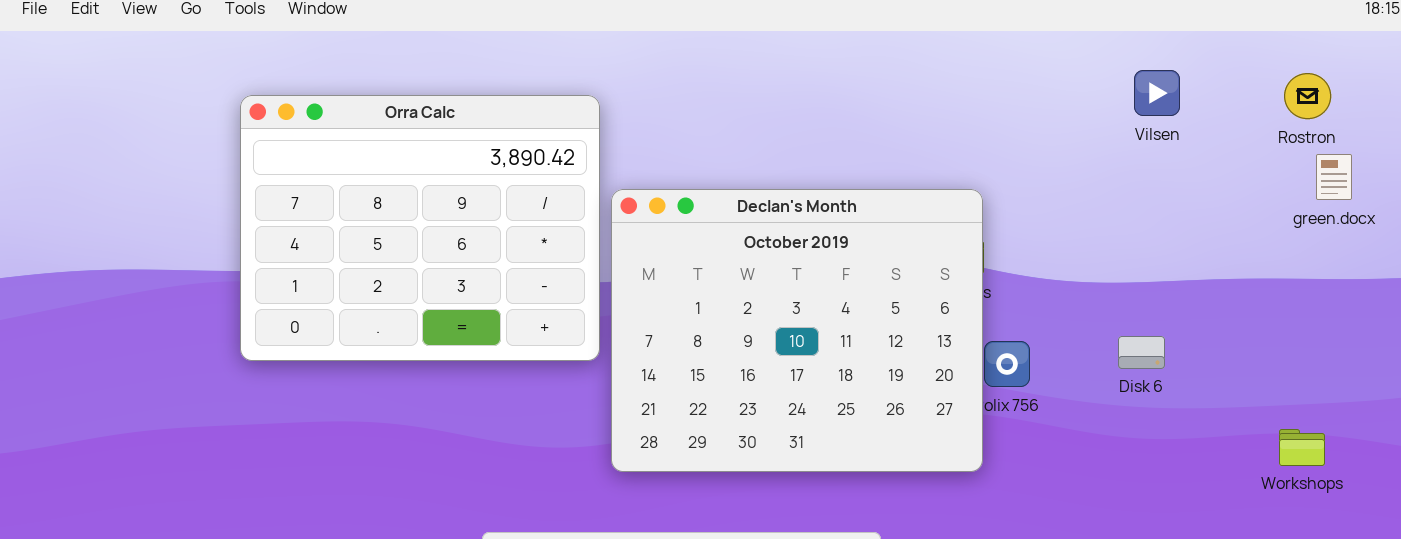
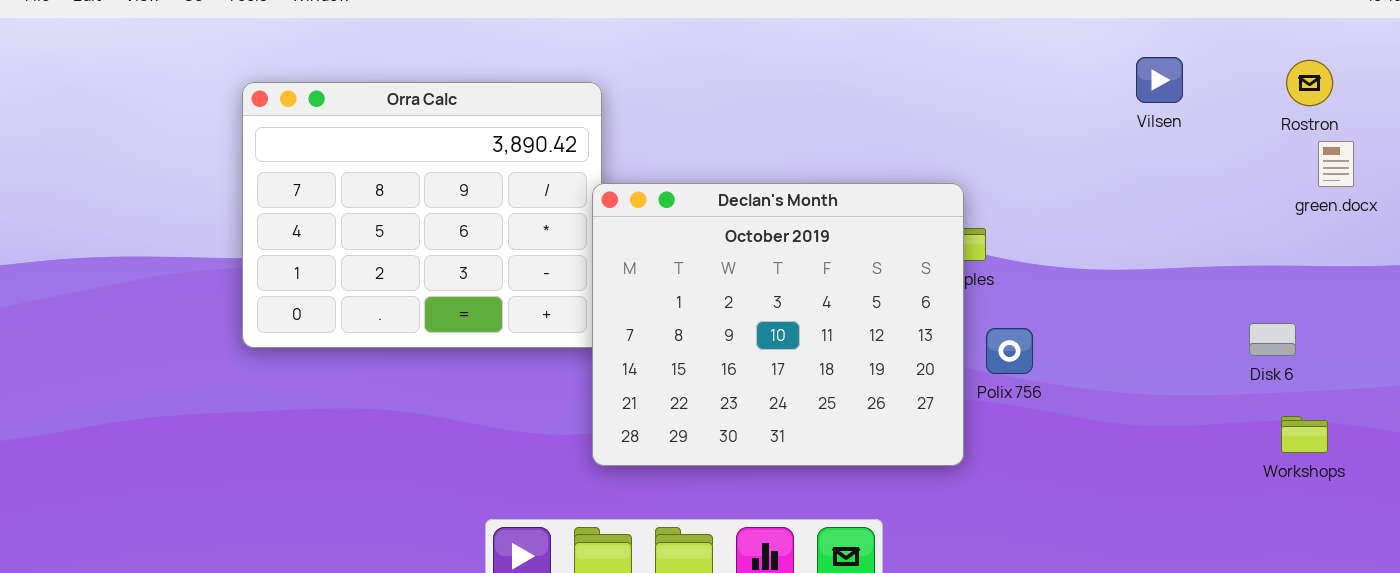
Declan's Month: [611,189,983,472] -> [592,183,964,466], moved
Disk 6: [1118,336,1165,369] -> [1249,323,1296,356], moved

